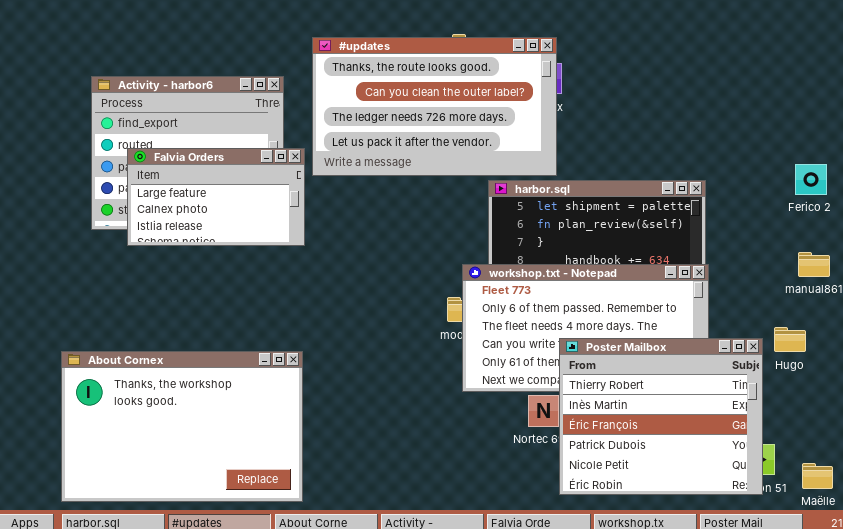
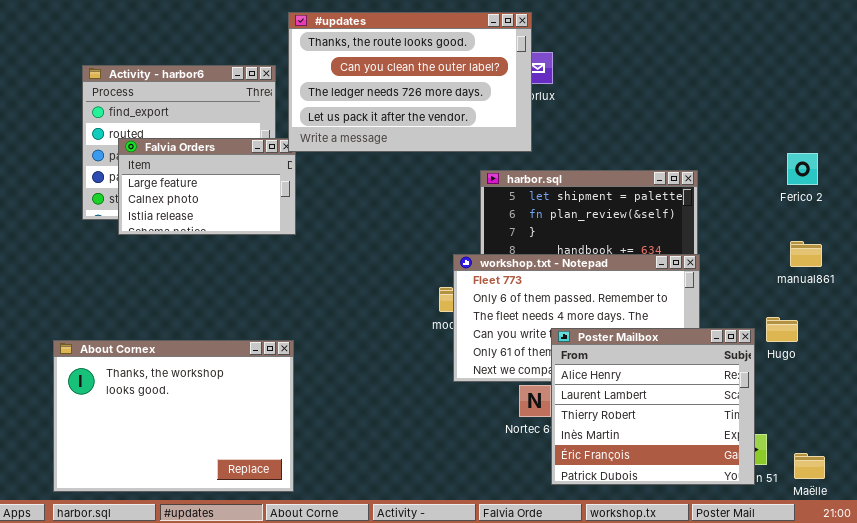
#updates: [312,37,557,176] -> [288,12,532,152], moved
Poster Mailbox: [559,338,763,495] -> [551,328,755,485], scrolled up 2 rows

